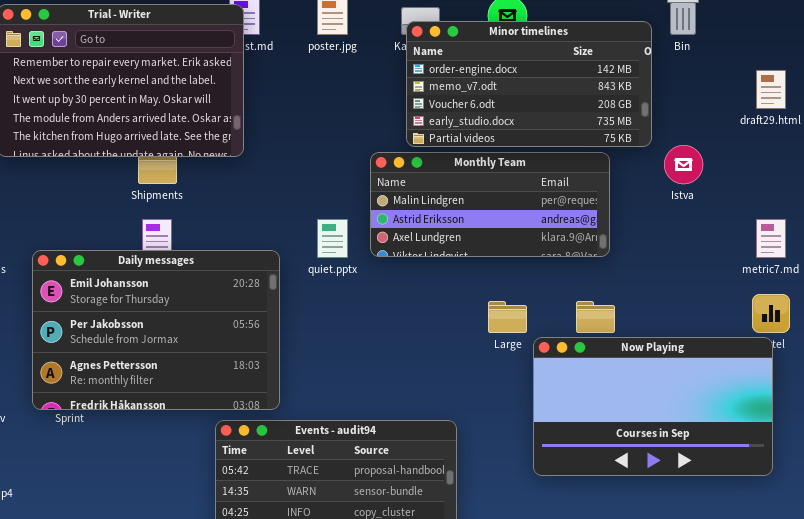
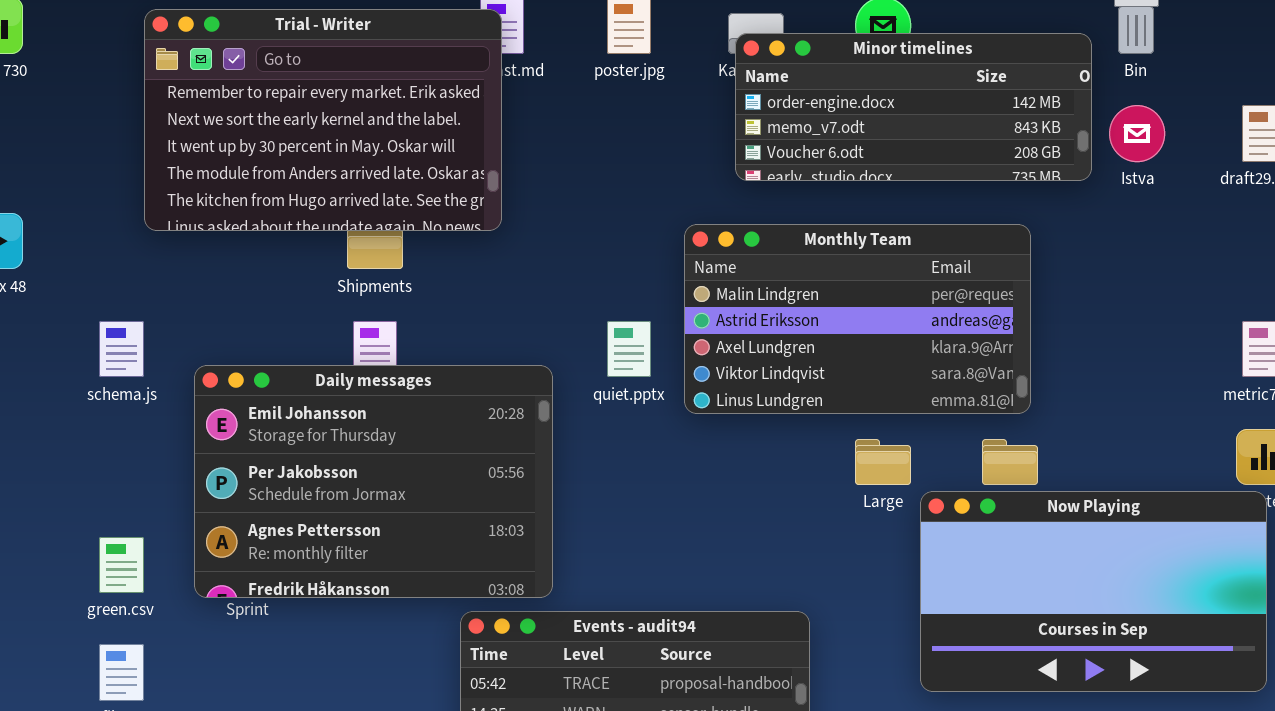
Minor timelines: [406,21,652,147] -> [735,33,1092,181], resized
Istva: [664,145,703,184] -> [1109,105,1165,162], moved
Monthly Team: [370,152,610,257] -> [684,224,1031,414], resized

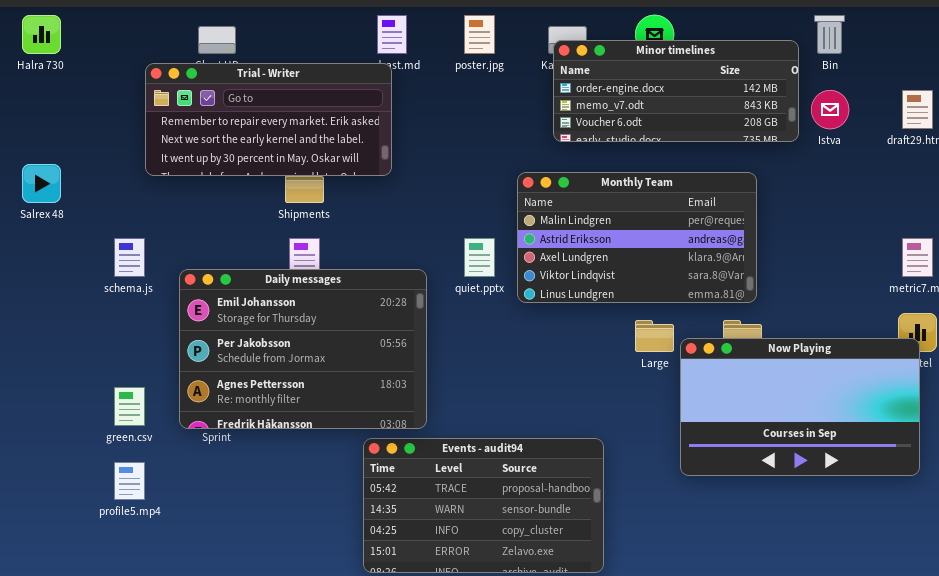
Trial - Writer: [144,9,502,231] -> [145,63,392,176], resized
Now Playing: [920,491,1267,692] -> [680,338,920,476], moved

